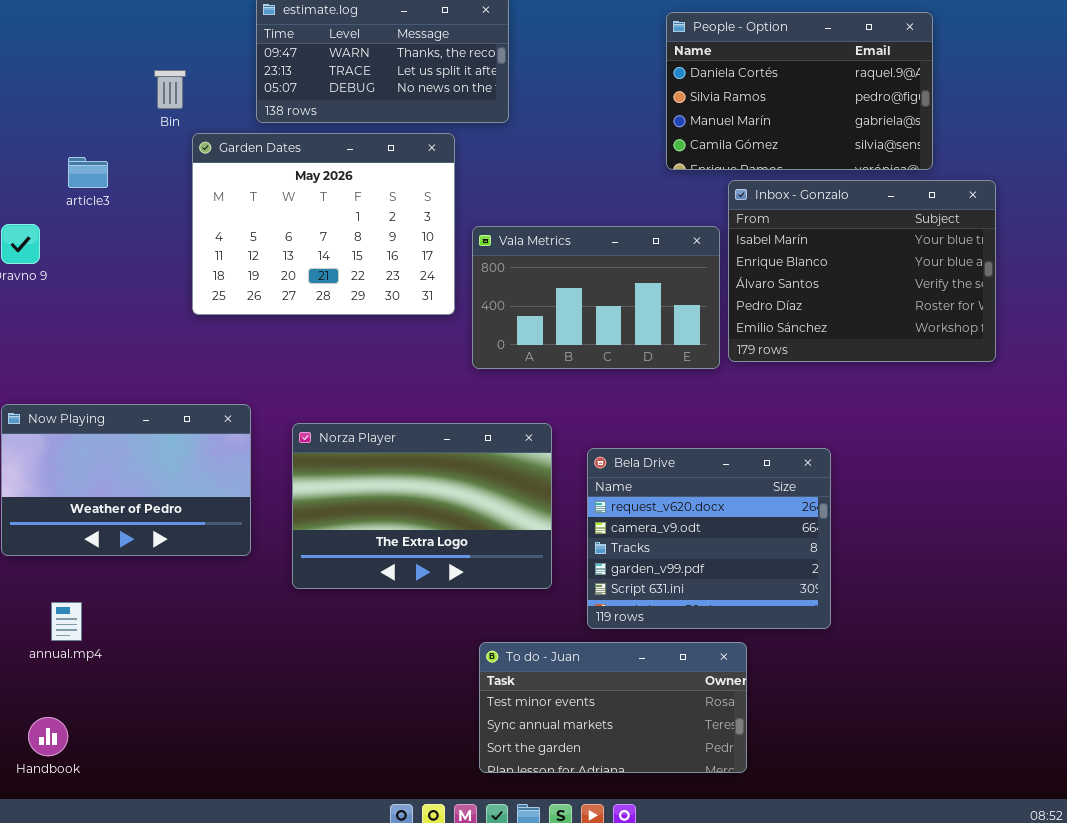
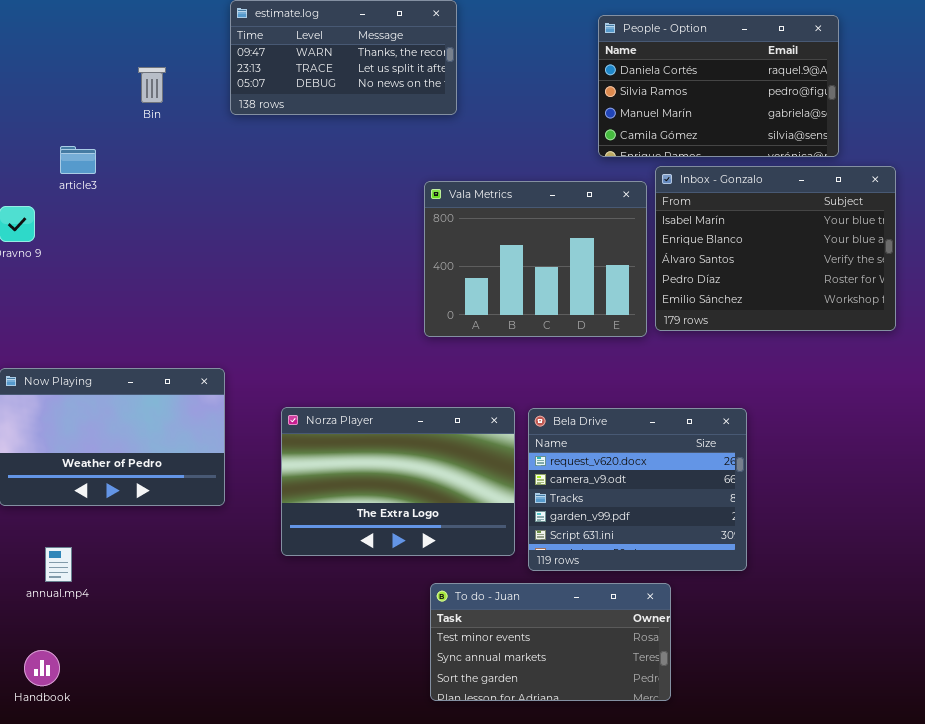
Garden Dates: [192,133,455,315] -> none, closed
Vala Metrics: [472,226,720,369] -> [424,181,647,337], resized
Norza Player: [292,423,552,589] -> [281,407,515,556], moved

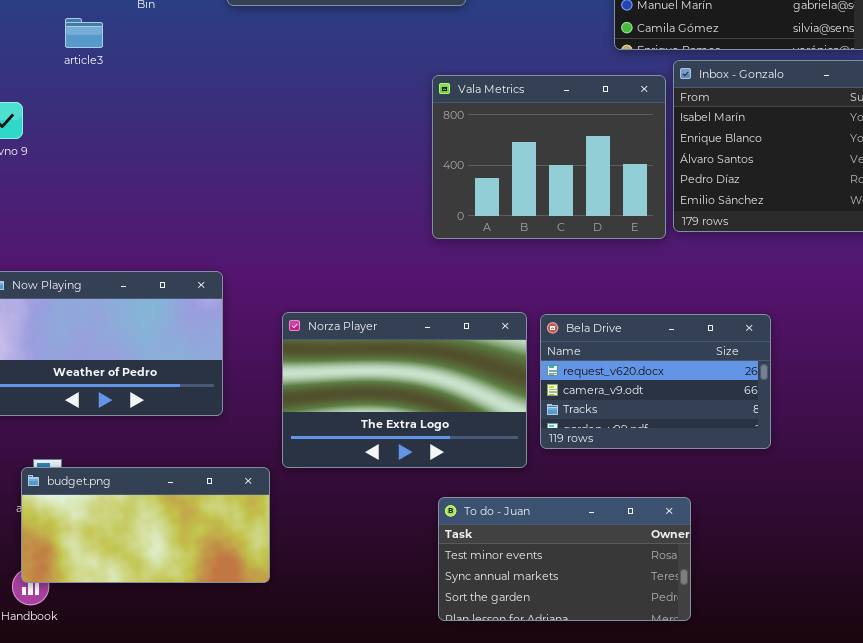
article3: [60,146,96,174] -> [65,18,103,48], moved
Bela Drive: [528,408,747,571] -> [540,314,771,449], resized
budget.png: none -> [21,467,270,583], opened

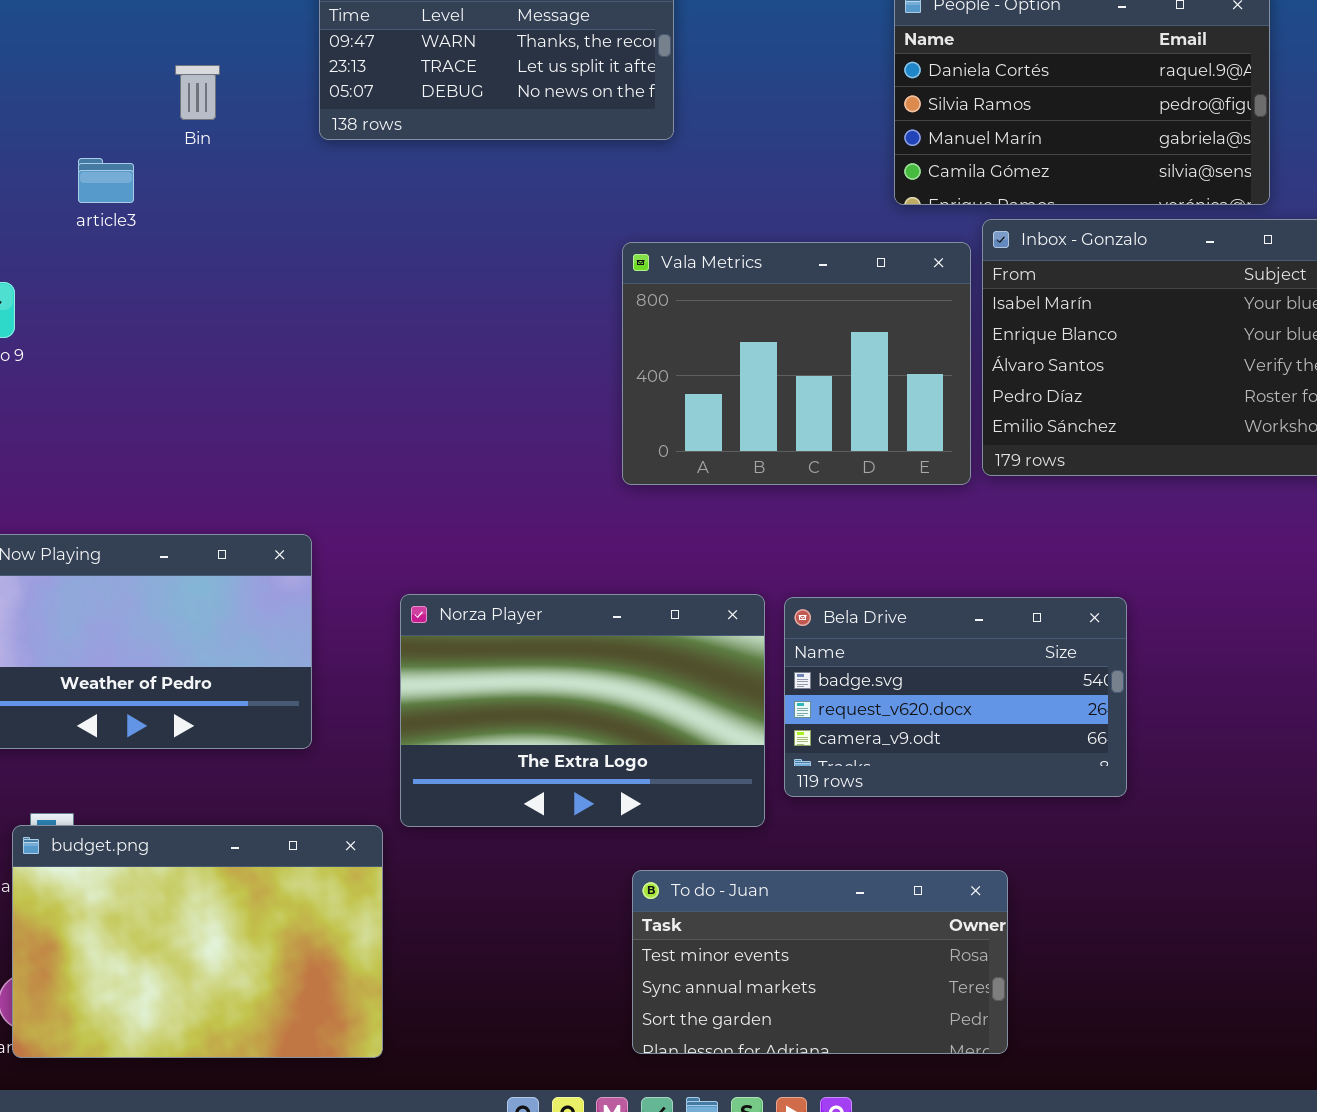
Bela Drive: [540,314,771,449] -> [784,597,1127,797], scrolled up 1 row
budget.png: [21,467,270,583] -> [12,825,383,1058], resized

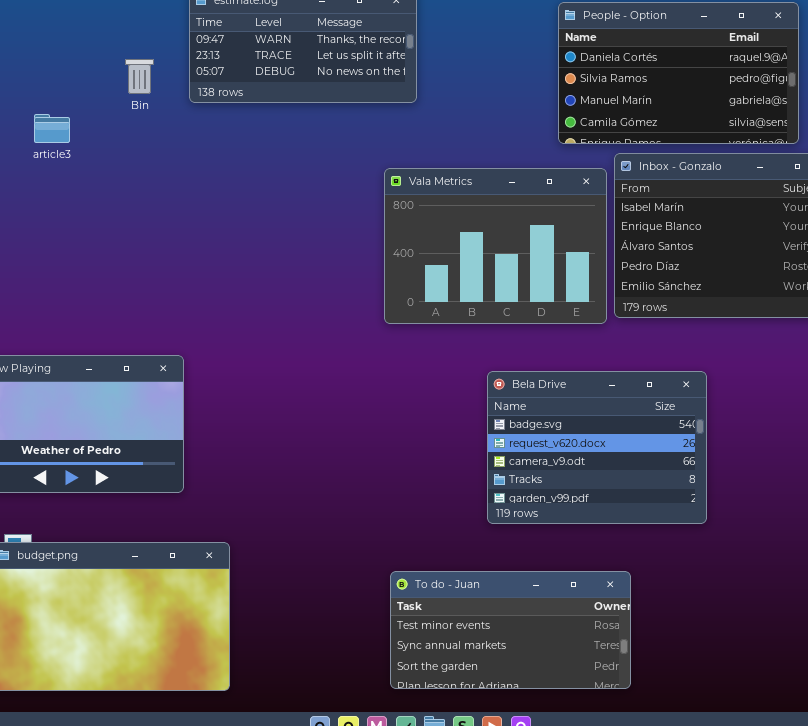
Bin: [175,65,220,120] -> [125,59,154,94], moved
Norza Player: [400,594,765,827] -> none, closed
Bela Drive: [784,597,1127,797] -> [487,371,707,524], resized

